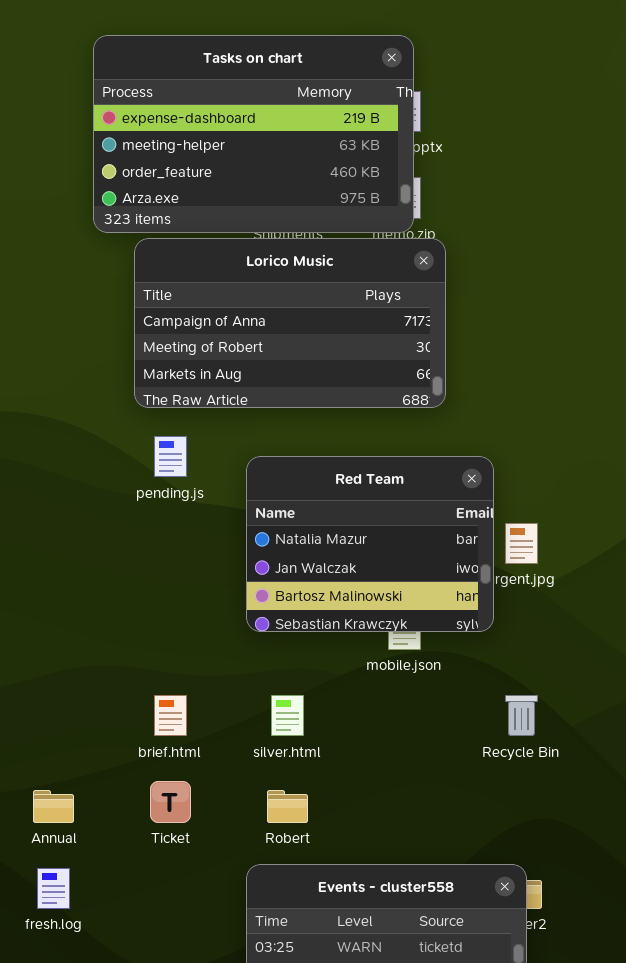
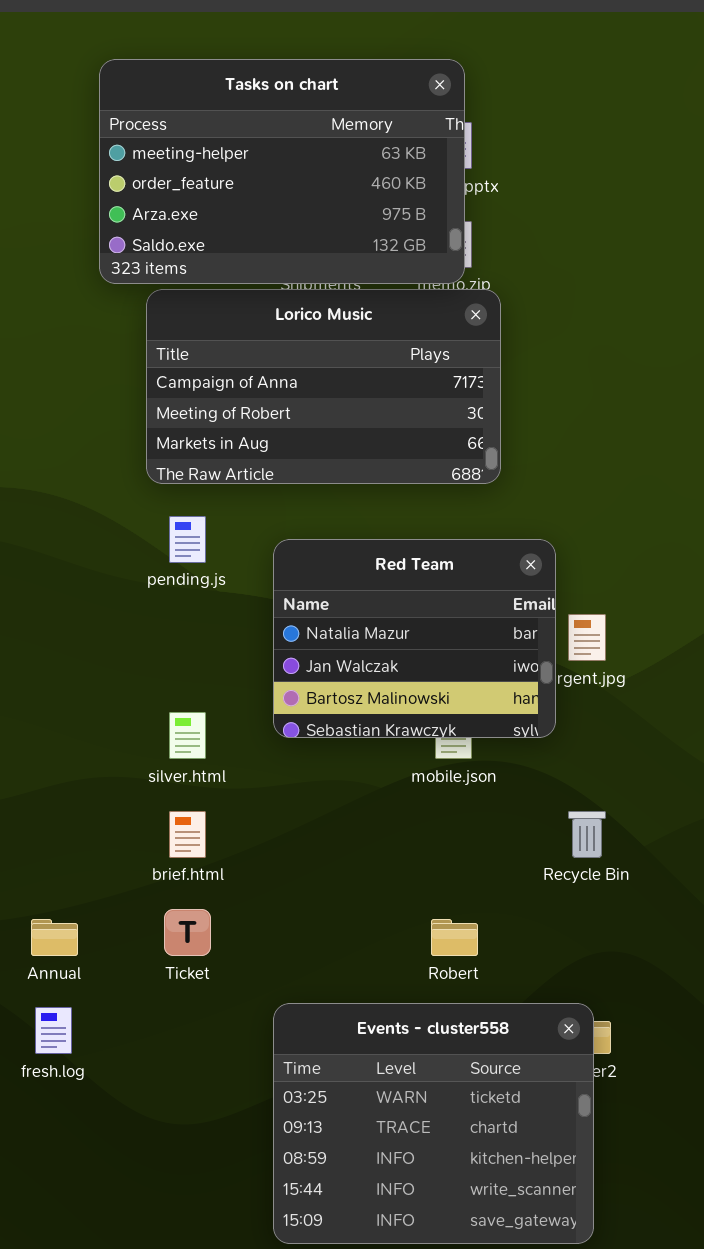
Tasks on chart: [93,35,414,233] -> [99,59,465,284], scrolled down 1 row
silver.html: [271,695,304,736] -> [169,712,206,759], moved
Robert: [267,790,308,823] -> [431,919,478,956], moved

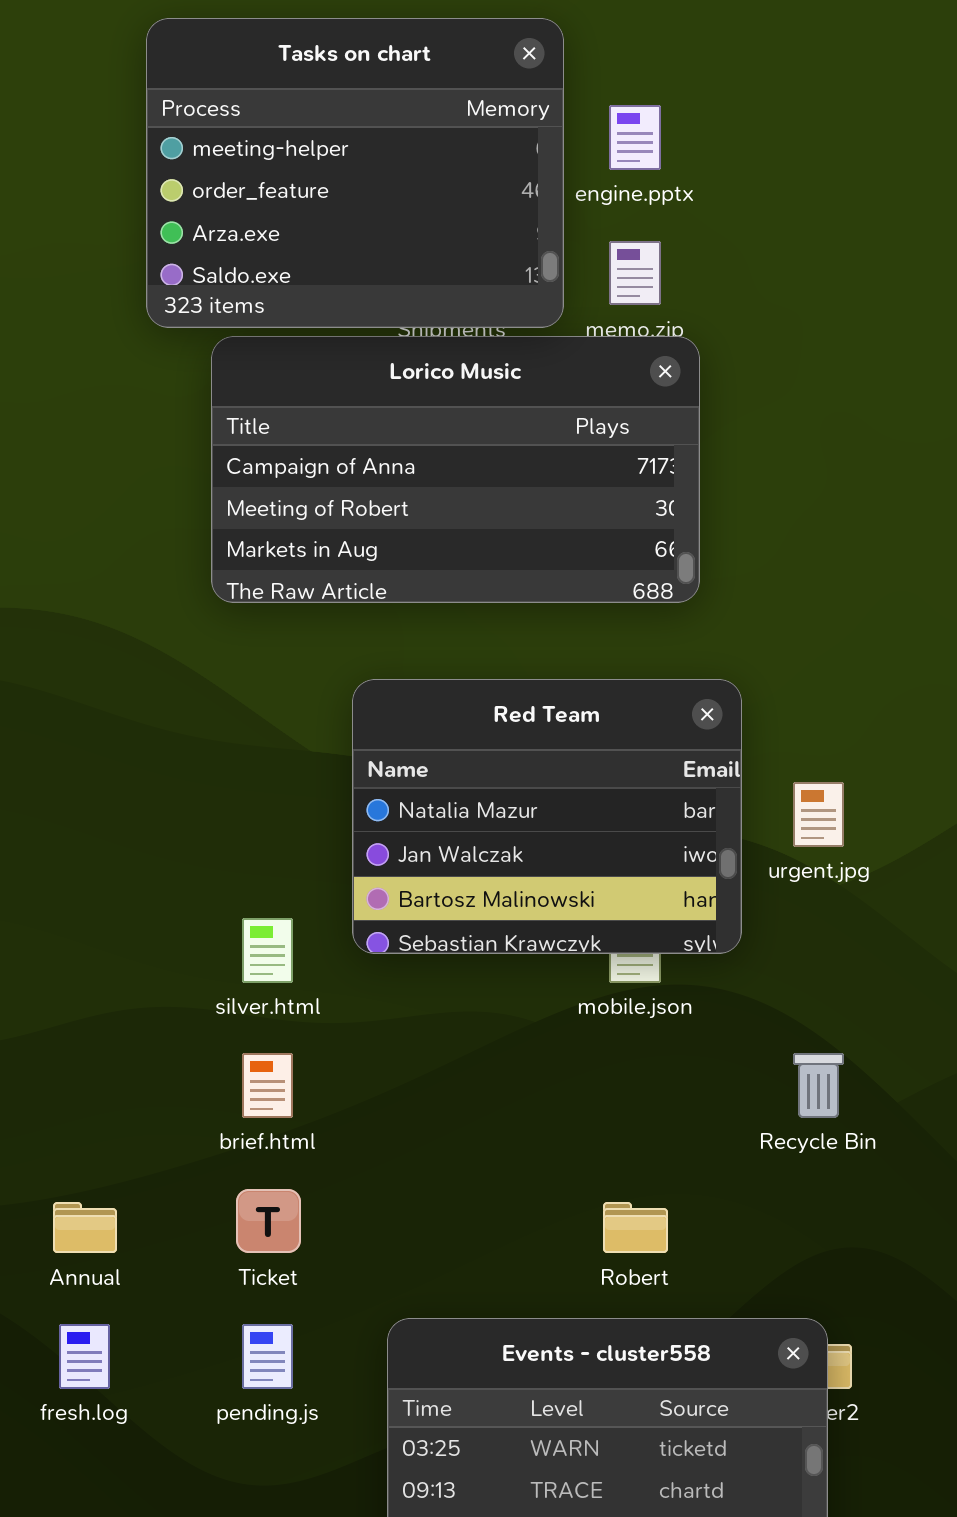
Tasks on chart: [99,59,465,284] -> [146,18,564,328], resized
pending.js: [169,516,206,563] -> [242,1324,293,1389], moved
Red Team: [273,539,556,738] -> [352,679,742,954], moved

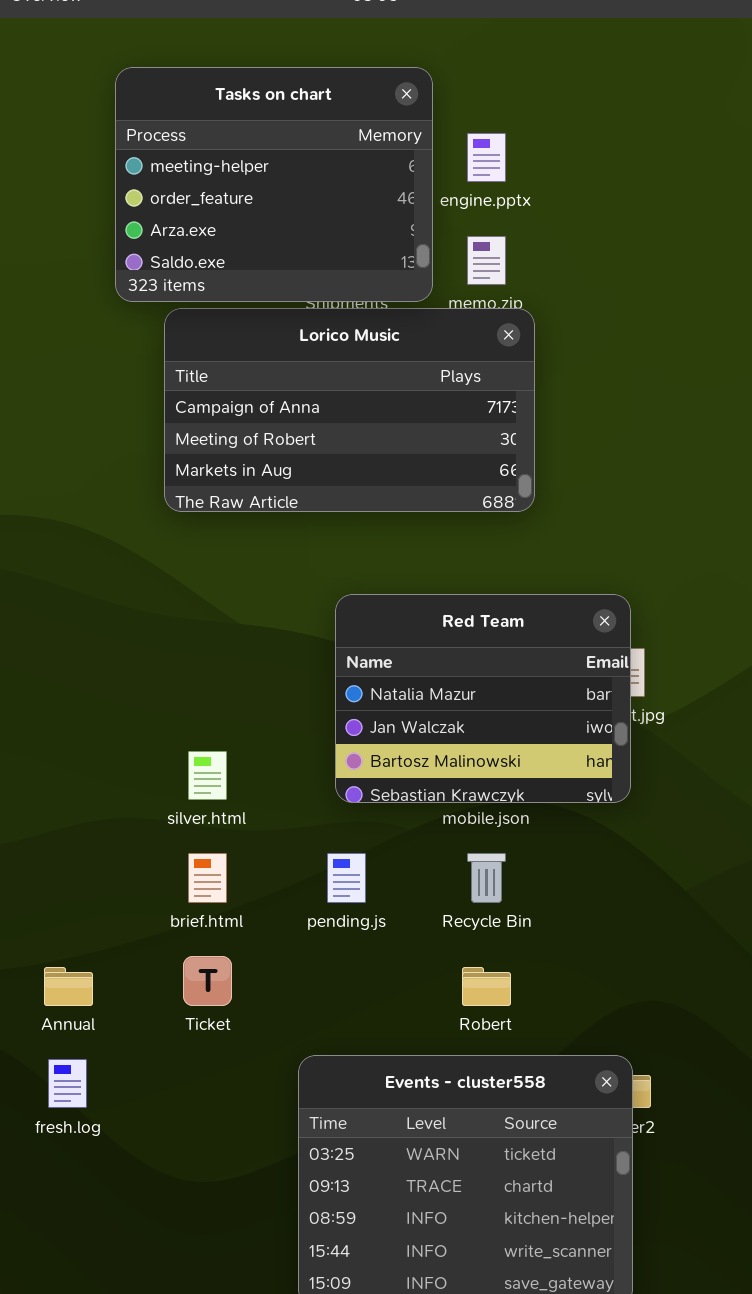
Red Team: [352,679,742,954] -> [335,594,631,803], moved
Recycle Bin: [793,1053,844,1118] -> [467,853,506,903], moved
pending.js: [242,1324,293,1389] -> [327,853,366,903], moved

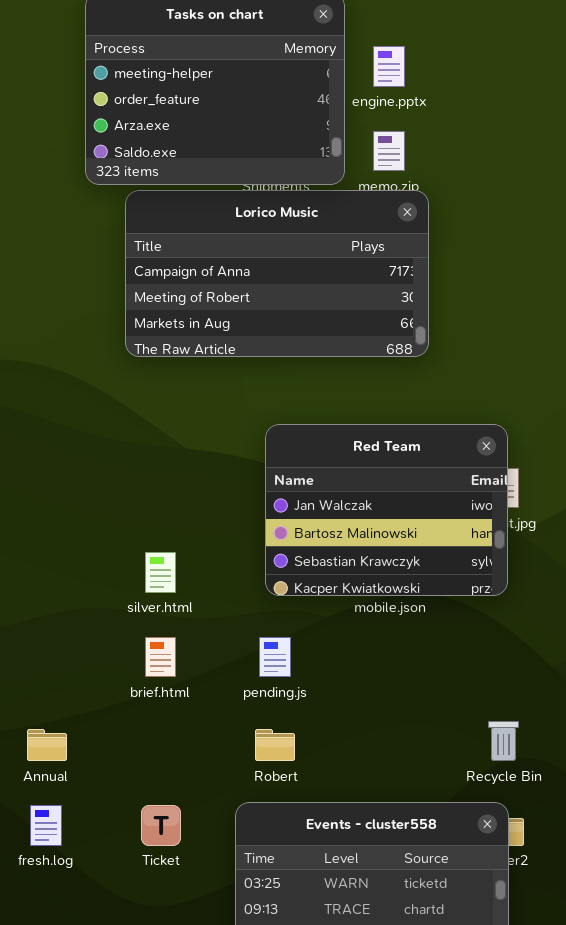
Red Team: [335,594,631,803] -> [265,424,508,596], scrolled down 1 row
Recycle Bin: [467,853,506,903] -> [488,721,519,761], moved
Ticket: [183,956,232,1006] -> [141,805,181,846], moved
Robert: [462,967,511,1006] -> [255,729,295,761], moved

